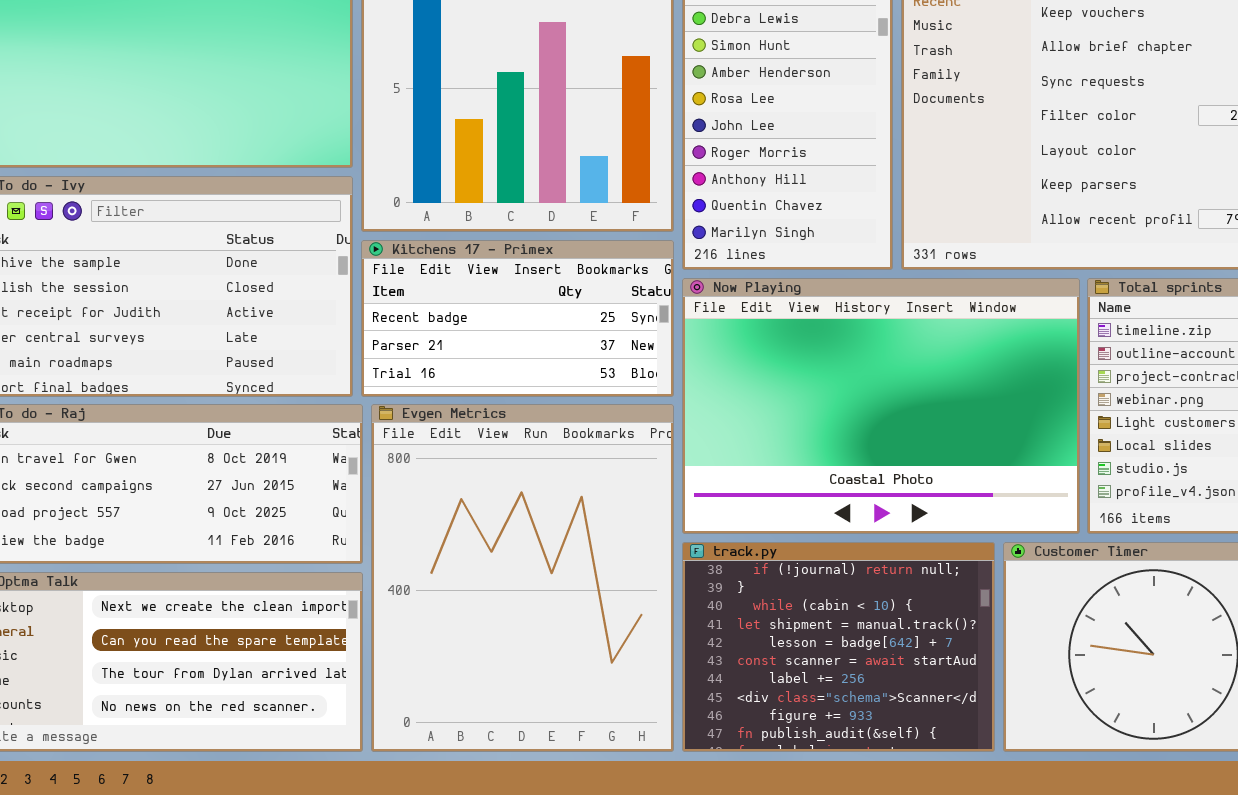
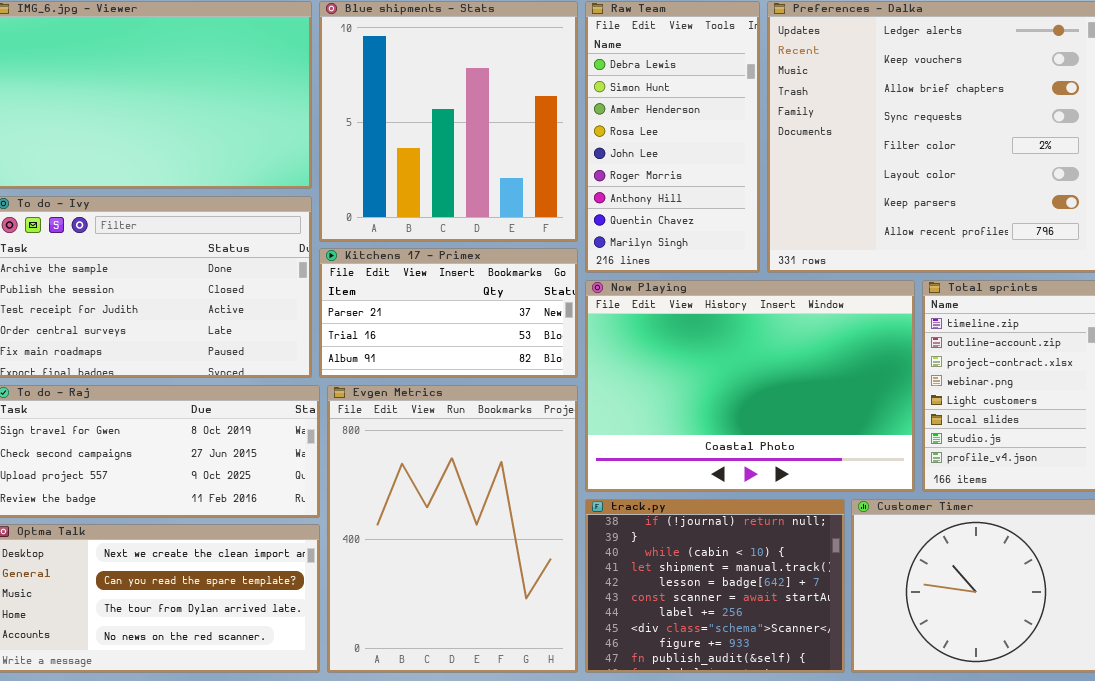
Kitchens 17 - Primex: [361,240,674,397] -> [319,248,578,378], scrolled down 1 row

